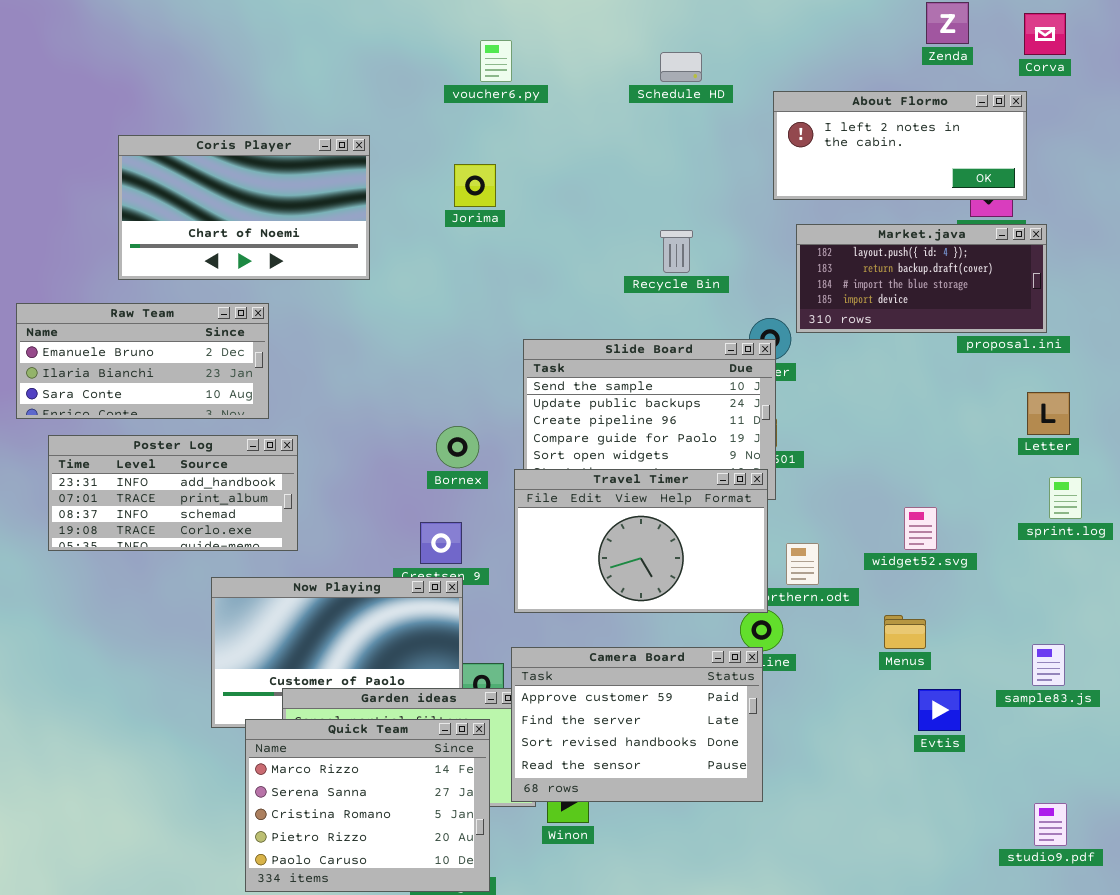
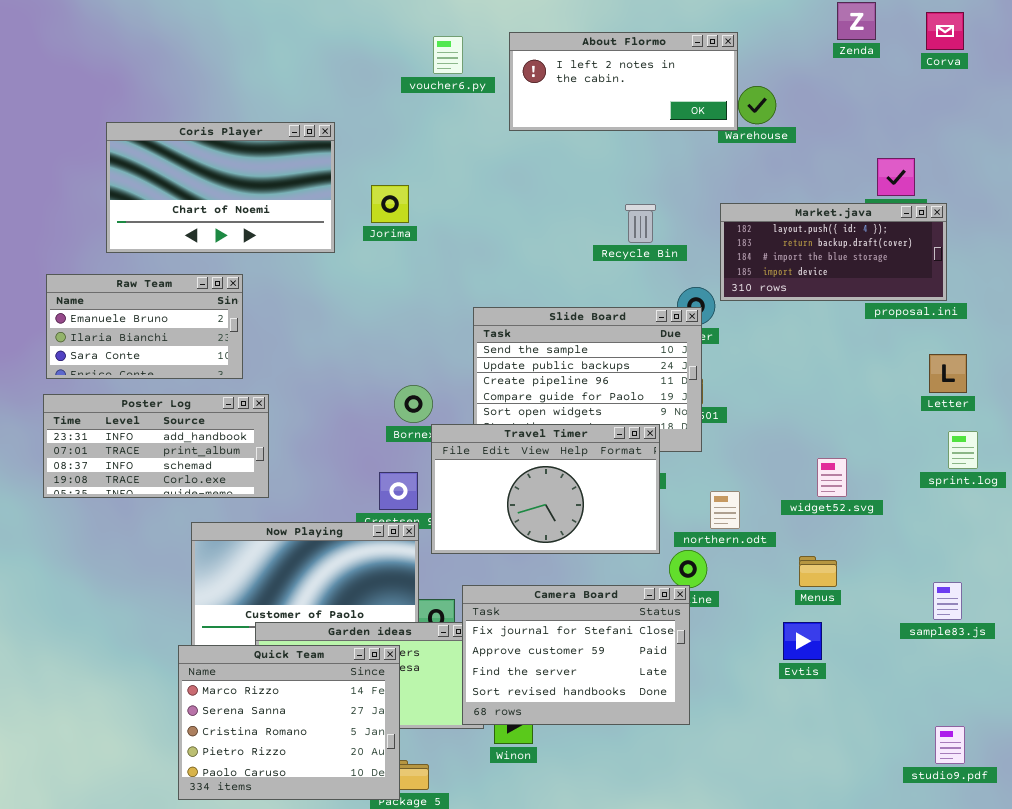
About Flormo: [773,91,1027,200] -> [509,32,738,131], moved
Jorima: [454,164,496,207] -> [371,185,409,223], moved
Recycle Bin: [660,230,693,273] -> [625,204,656,243], moved
Raw Team: [16,303,269,419] -> [46,274,243,379], resized
Travel Timer: [514,469,768,613] -> [431,424,660,554], moved
Camera Board: [511,647,763,802] -> [462,585,690,725], scrolled up 1 row
Evtis: [918,689,961,731] -> [783,622,822,660], moved
Quick Team: [245,719,490,892] -> [178,645,400,800], moved

